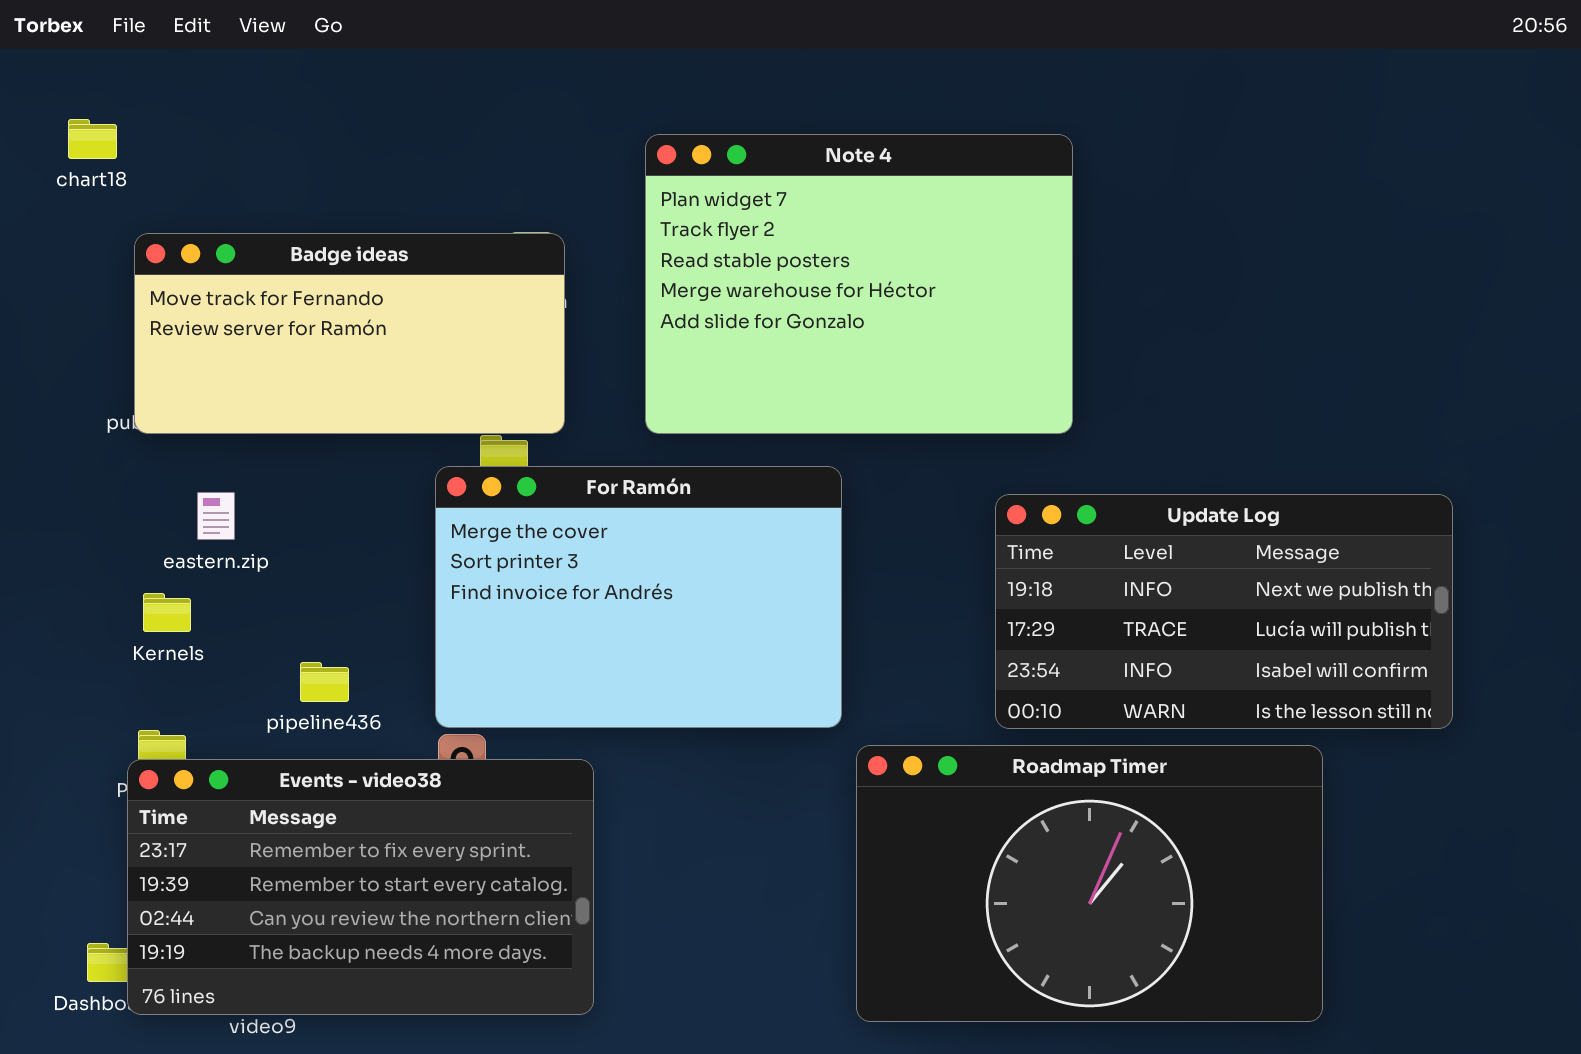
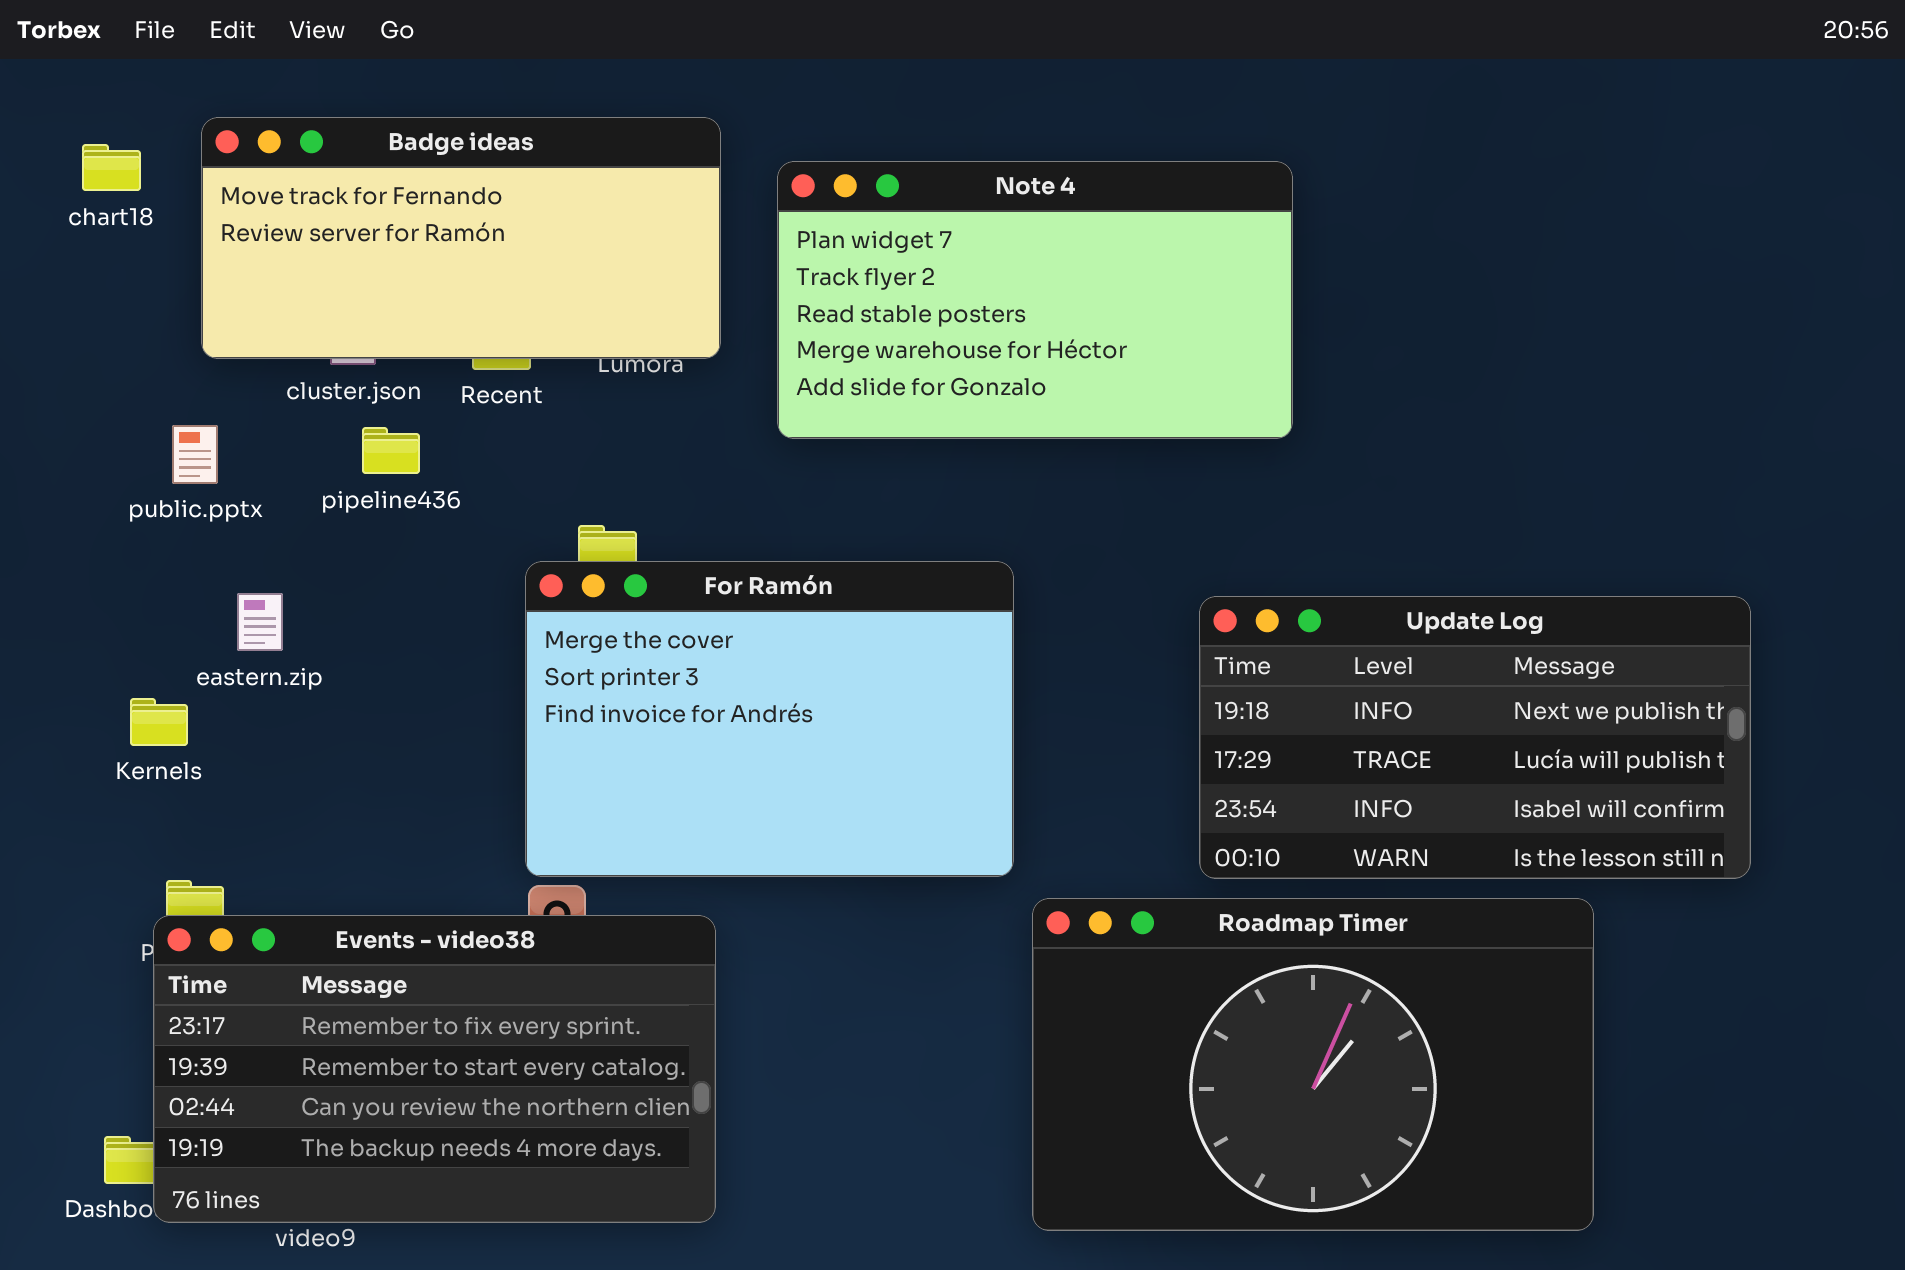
Note 4: [645,134,1073,434] -> [777,161,1293,439], resized
Badge ideas: [134,233,565,434] -> [201,117,721,359], moved
Kernels: [143,593,191,632] -> [130,698,188,746], moved
pipeline436: [300,662,349,702] -> [362,427,420,474], moved

